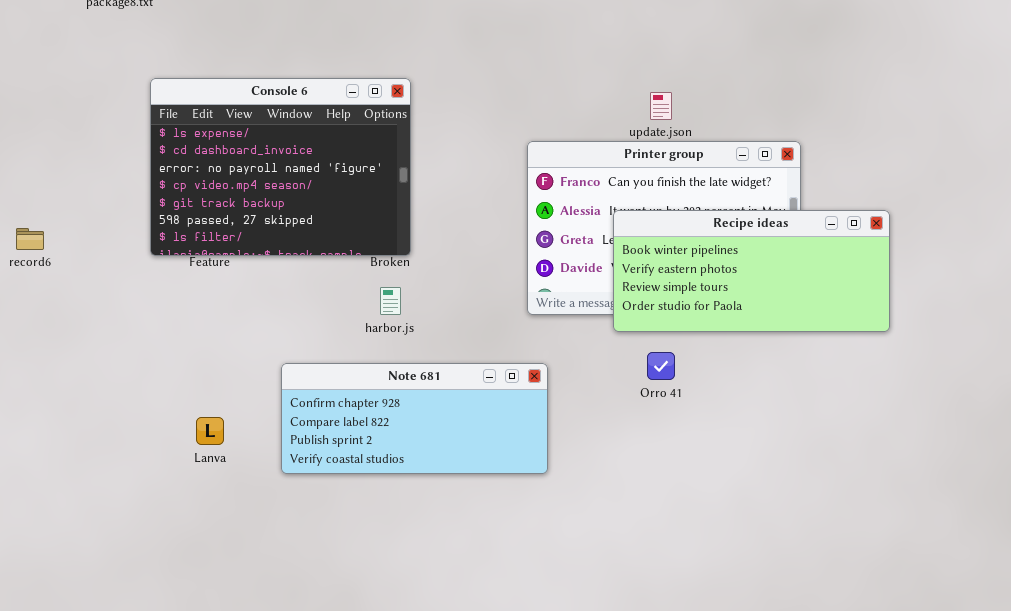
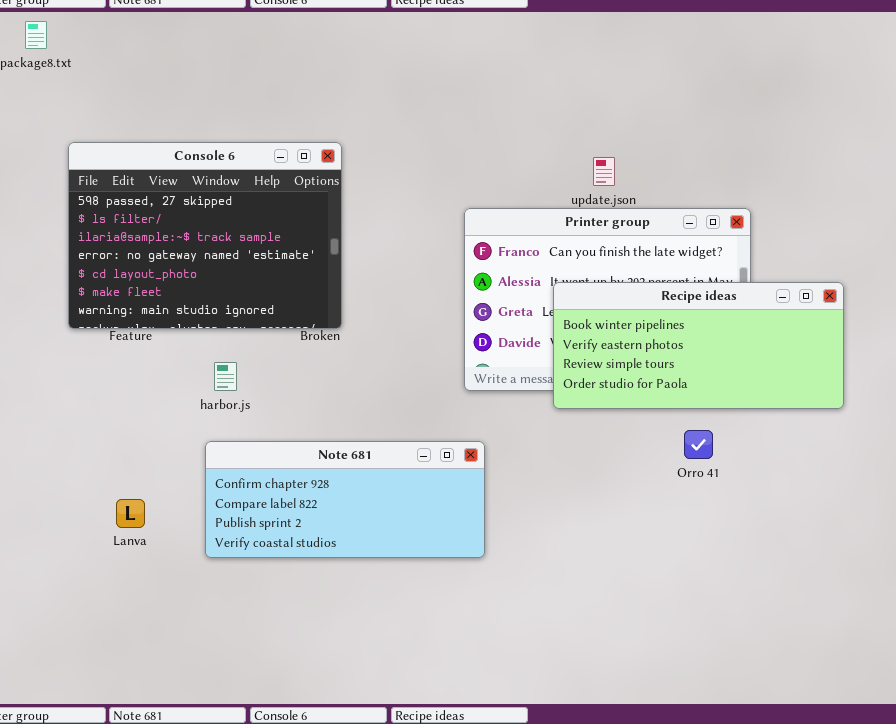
Console 6: [150,78,411,256] -> [68,142,342,329], scrolled down 5 rows
harbor.js: [380,287,401,315] -> [214,362,237,391], moved
Orro 41: [647,352,675,380] -> [684,430,713,459], moved

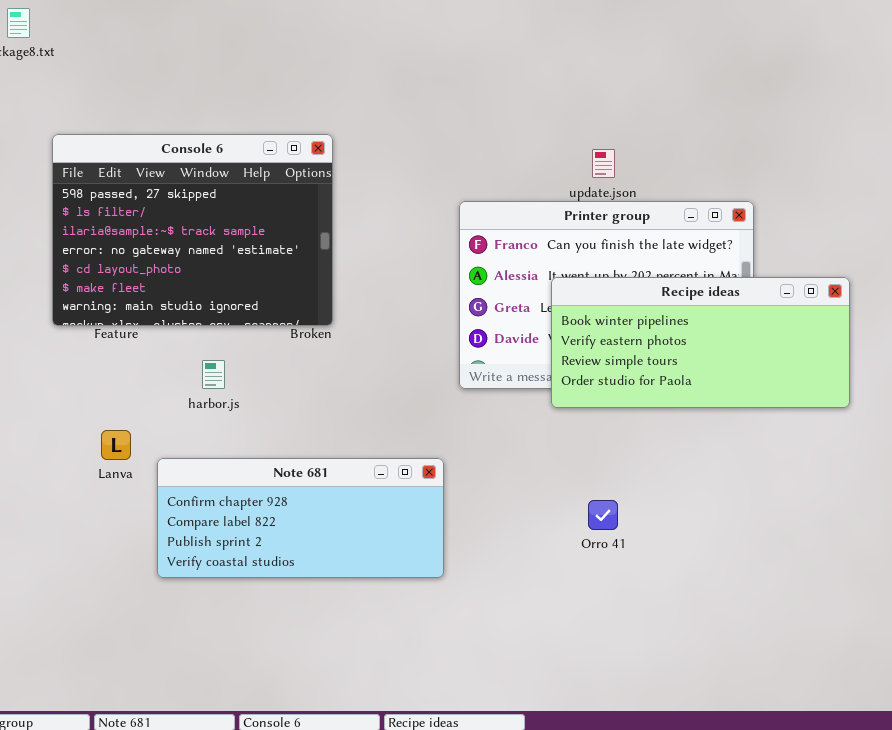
Orro 41: [684,430,713,459] -> [588,500,618,530], moved
Note 681: [205,441,485,558] -> [157,458,444,578], moved
Lanva: [116,499,145,528] -> [101,430,131,460], moved

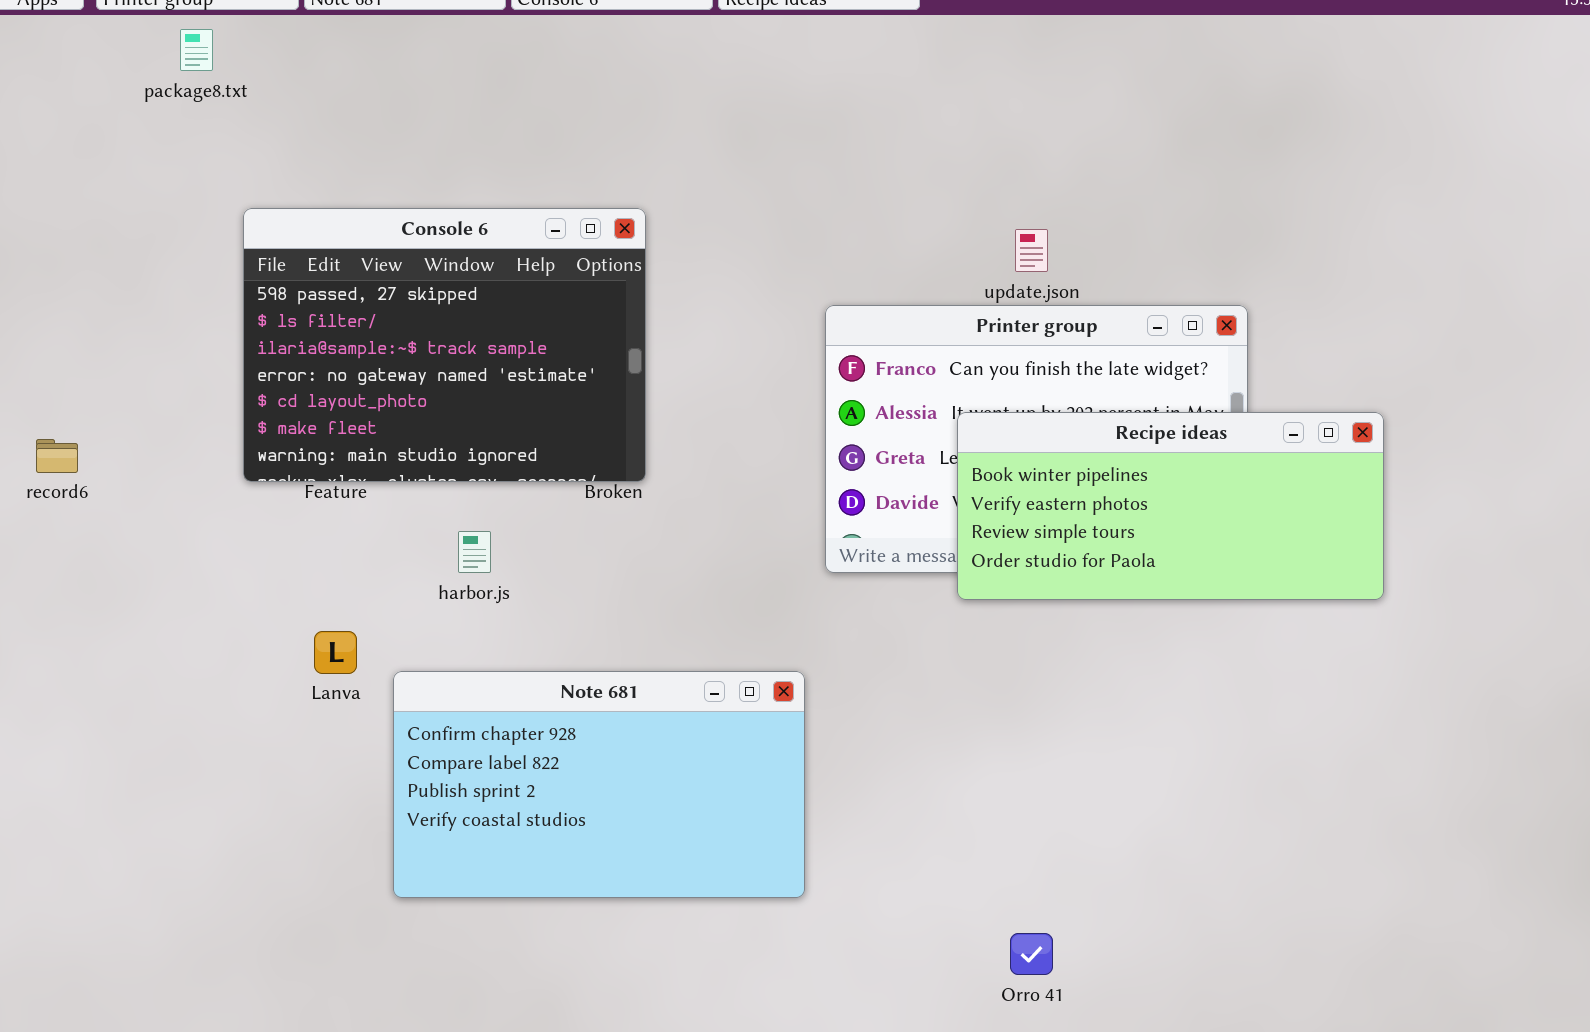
Note 681: [157,458,444,578] -> [393,671,805,898], resized
Orro 41: [588,500,618,530] -> [1010,933,1053,975], moved

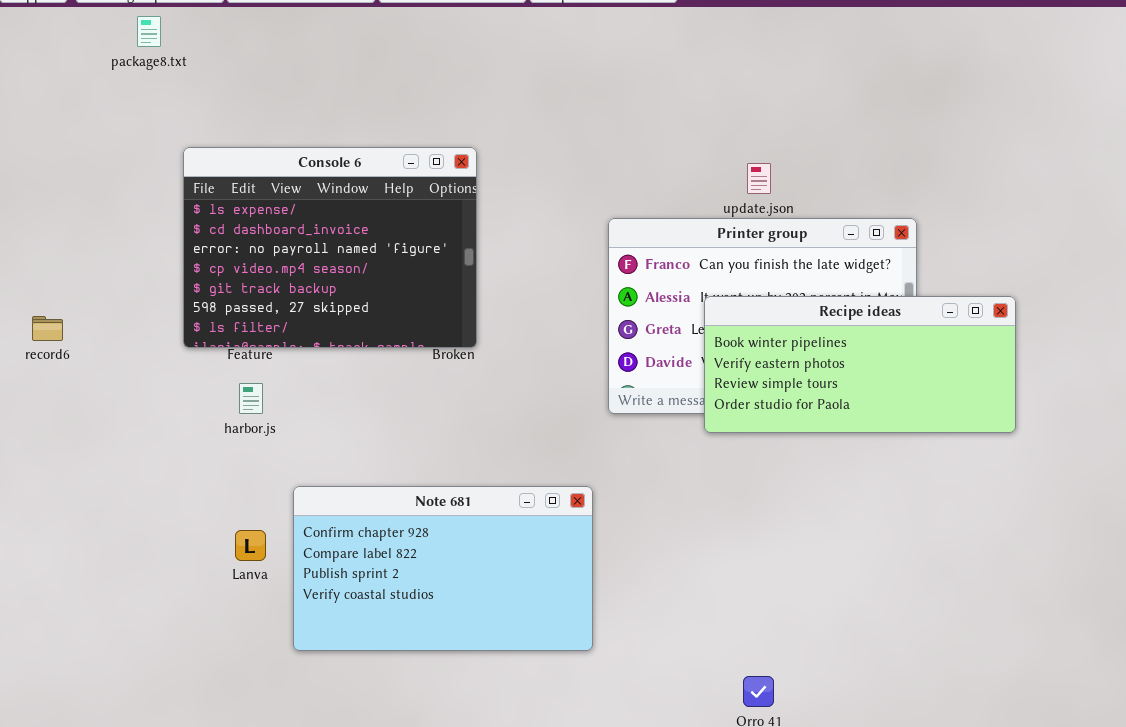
Console 6: [243,208,646,482] -> [183,147,477,348], scrolled up 5 rows
harbor.js: [458,531,491,573] -> [239,383,263,414], moved
Lanva: [314,631,357,674] -> [235,530,266,561], moved

